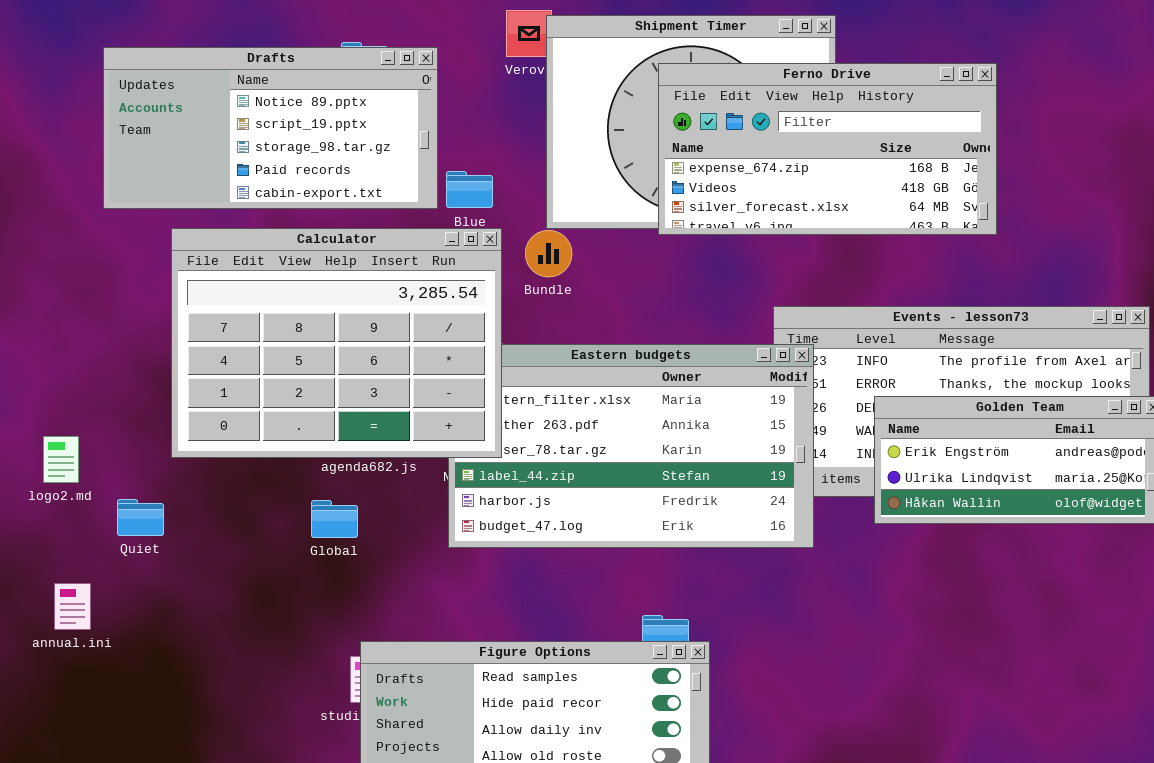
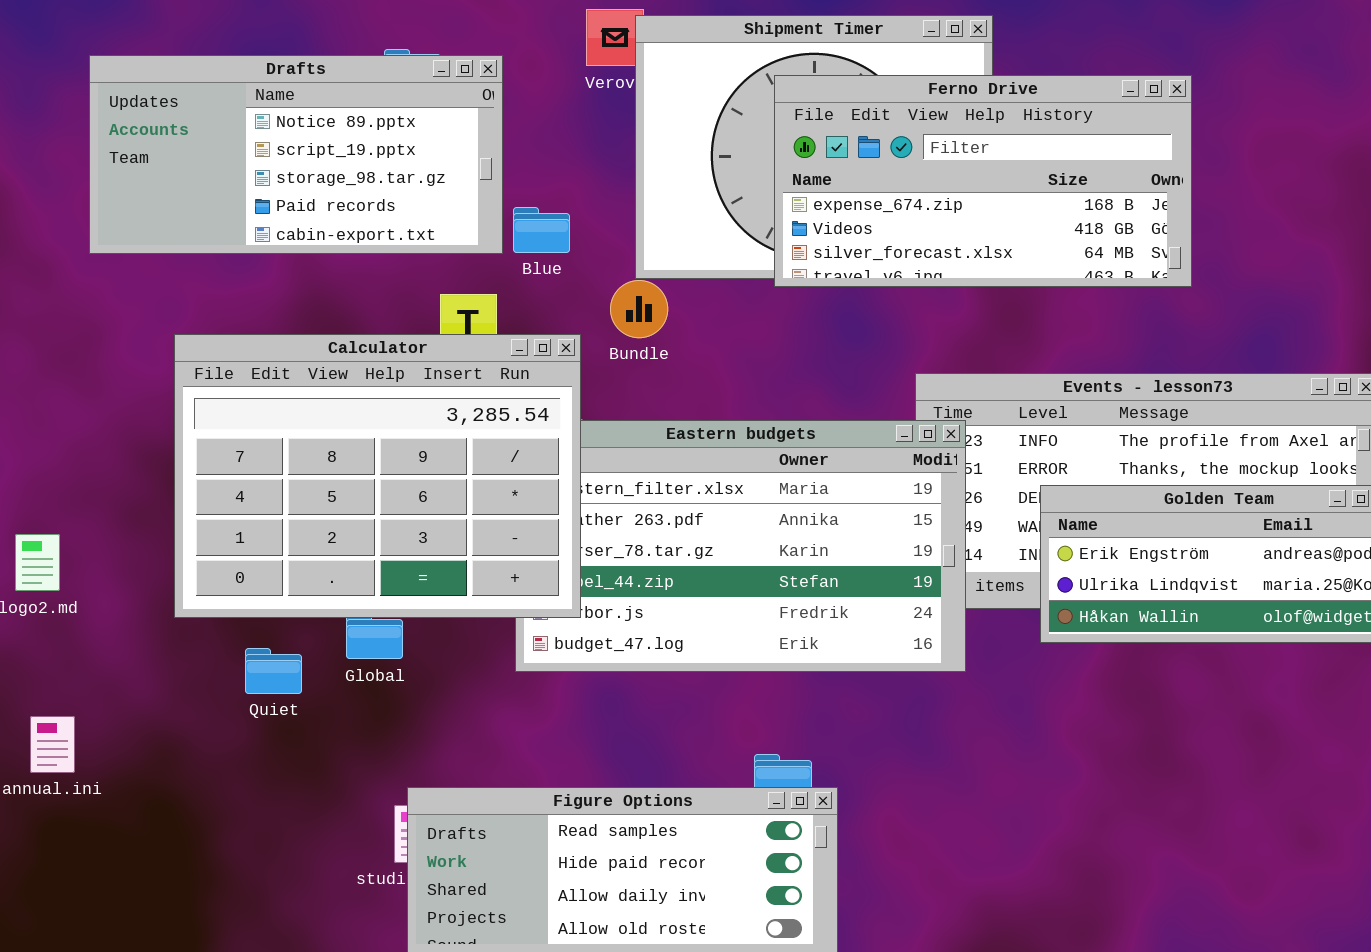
Calculator: [171,228,502,458] -> [174,334,581,618], moved
Quiet: [117,499,164,536] -> [245,648,302,694], moved

